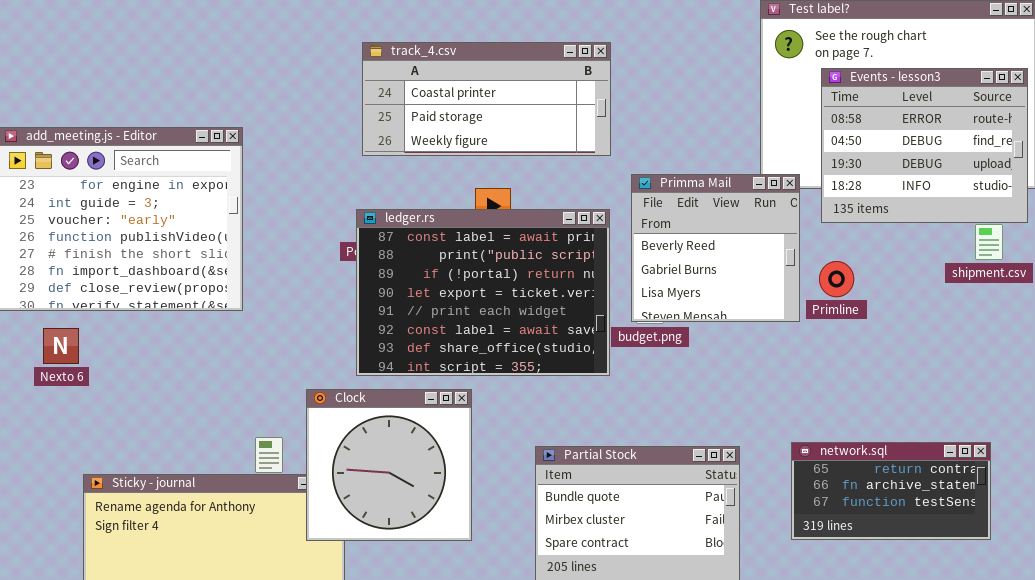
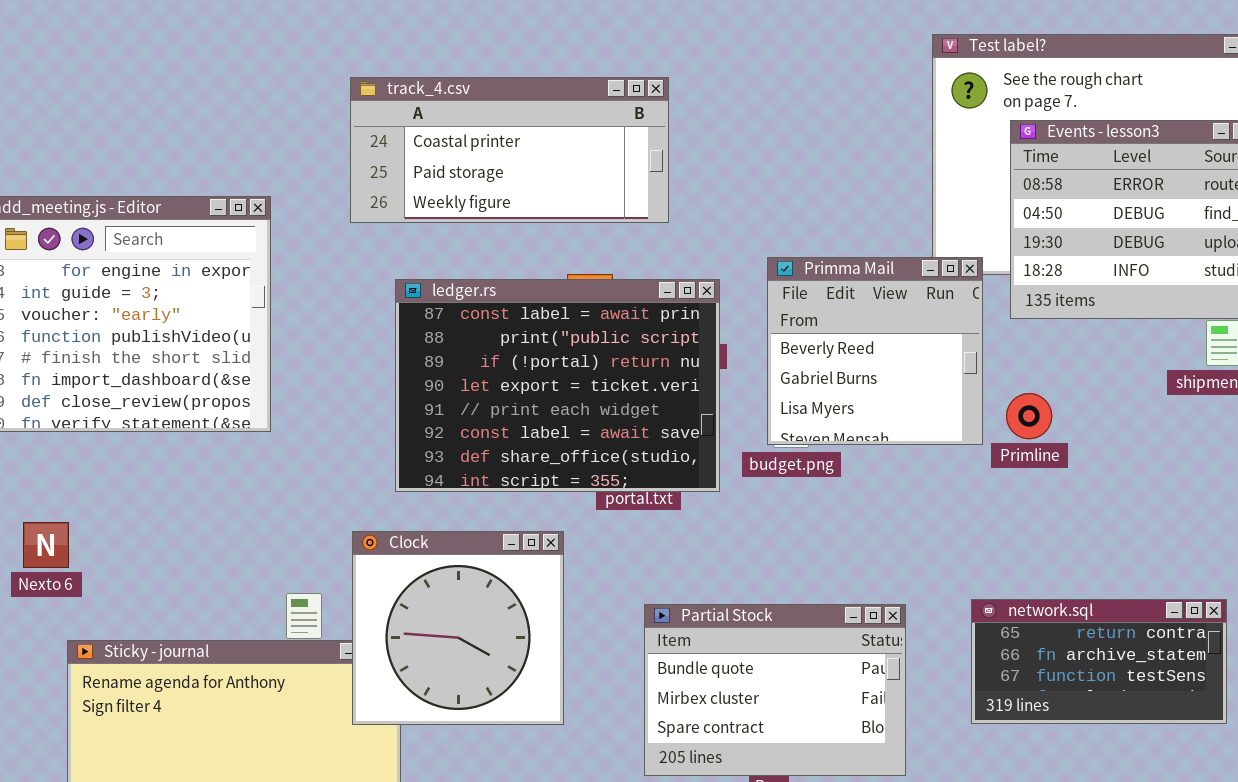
track_4.csv: [362,42,611,156] -> [350,77,669,223], moved
ledger.rs: [356,209,610,376] -> [395,279,720,492], moved
Primline: [819,261,854,297] -> [1006,393,1052,439], moved
Nexto 6: [43,328,79,364] -> [23,522,69,568], moved

